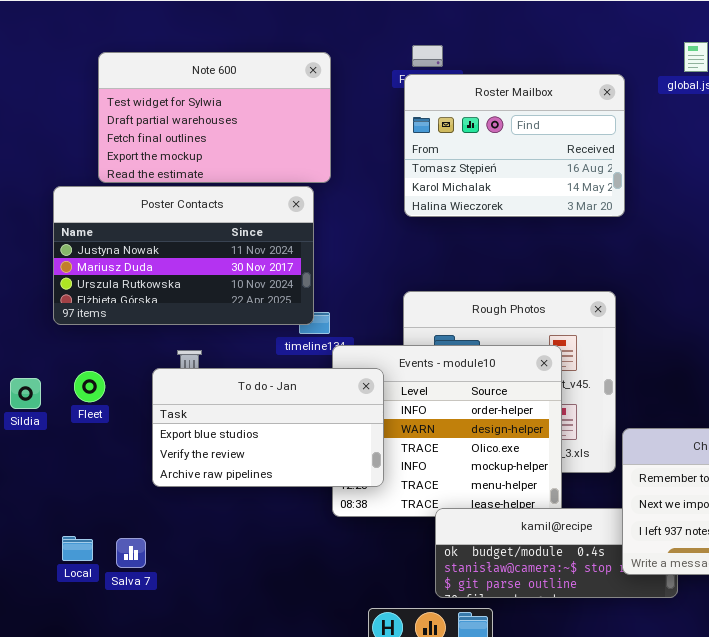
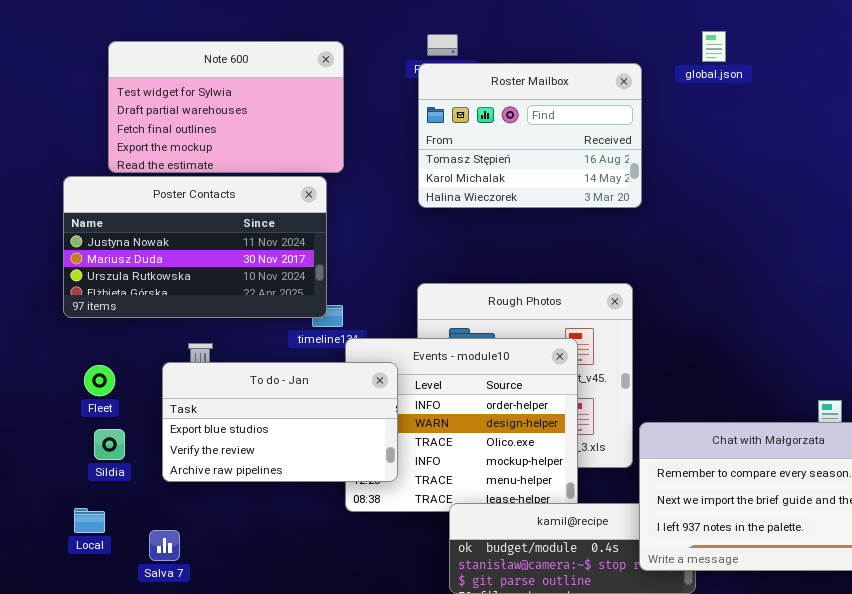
Sildia: [10,378,41,409] -> [94,429,125,460], moved
Local: [62,536,93,561] -> [74,508,105,533], moved
Salva 7: [116,538,146,568] -> [149,530,180,561], moved

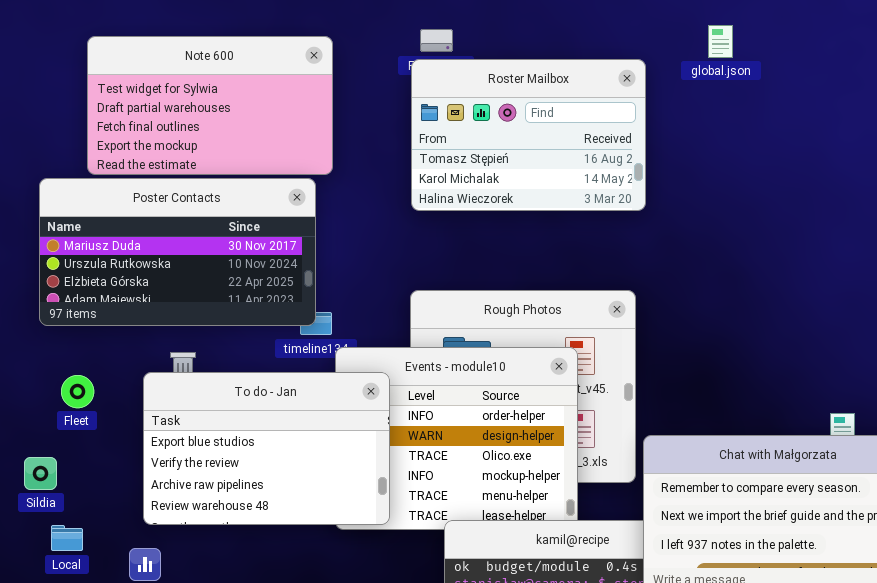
Poster Contacts: [63,176,327,318] -> [39,178,316,326], scrolled down 1 row
To do - Jan: [162,362,398,482] -> [143,372,390,525], resized
Sildia: [94,429,125,460] -> [24,457,57,490], moved

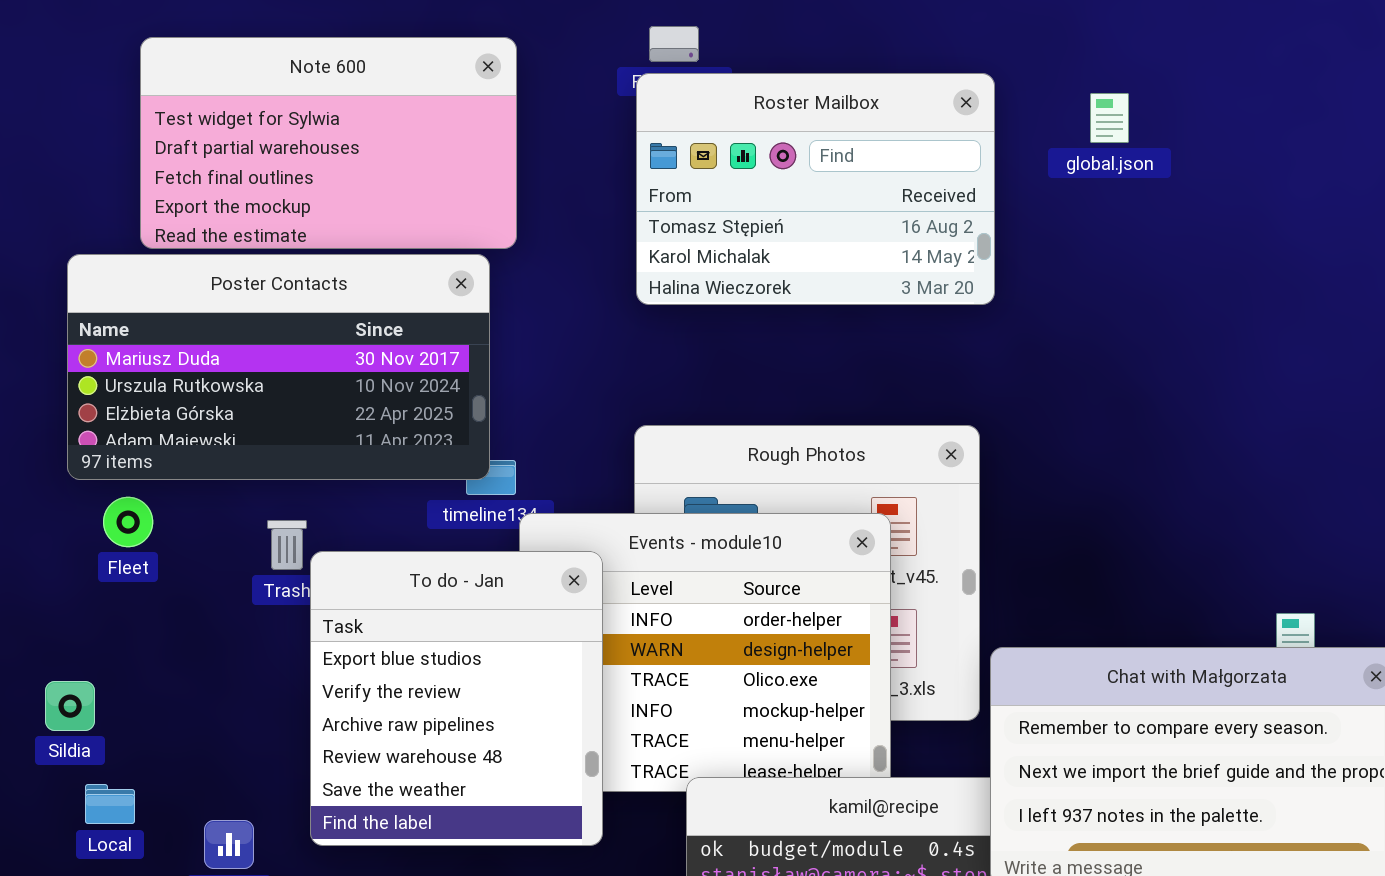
global.json: [708,25,733,58] -> [1090,93,1129,143], moved
To do - Jan: [143,372,390,525] -> [310,551,603,846], resized
Fleet: [61,375,94,408] -> [103,497,153,547], moved

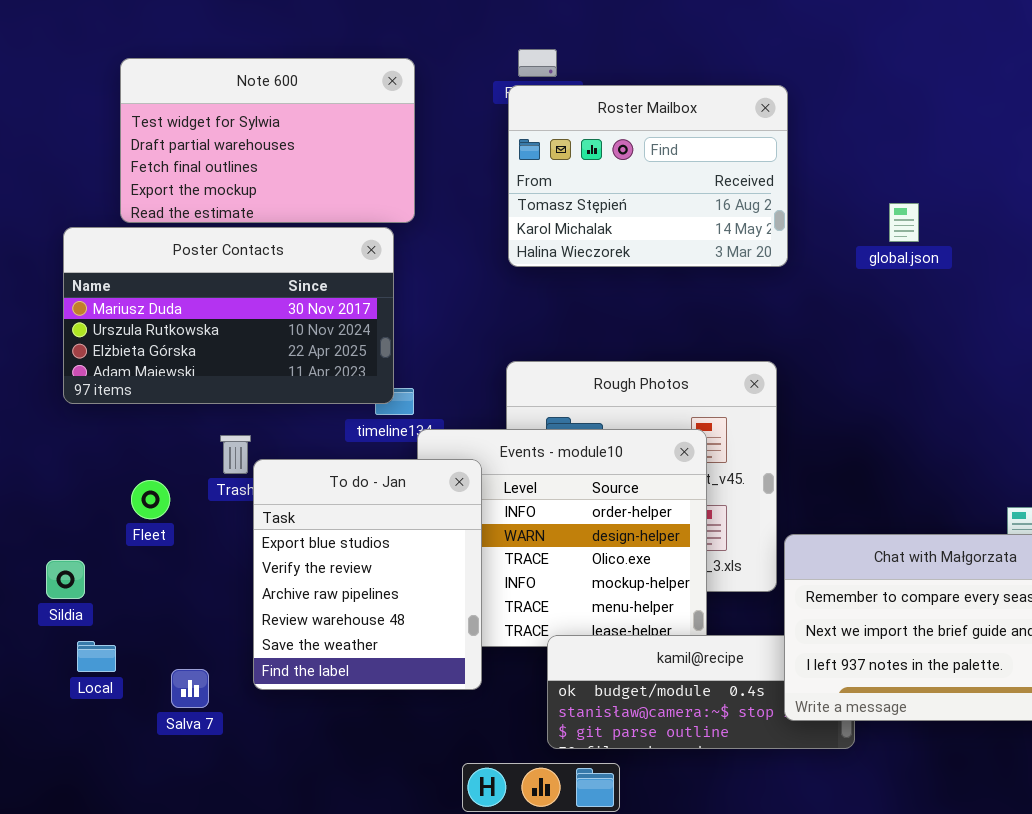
global.json: [1090,93,1129,143] -> [889,203,919,242], moved
Fleet: [103,497,153,547] -> [131,480,170,519], moved

